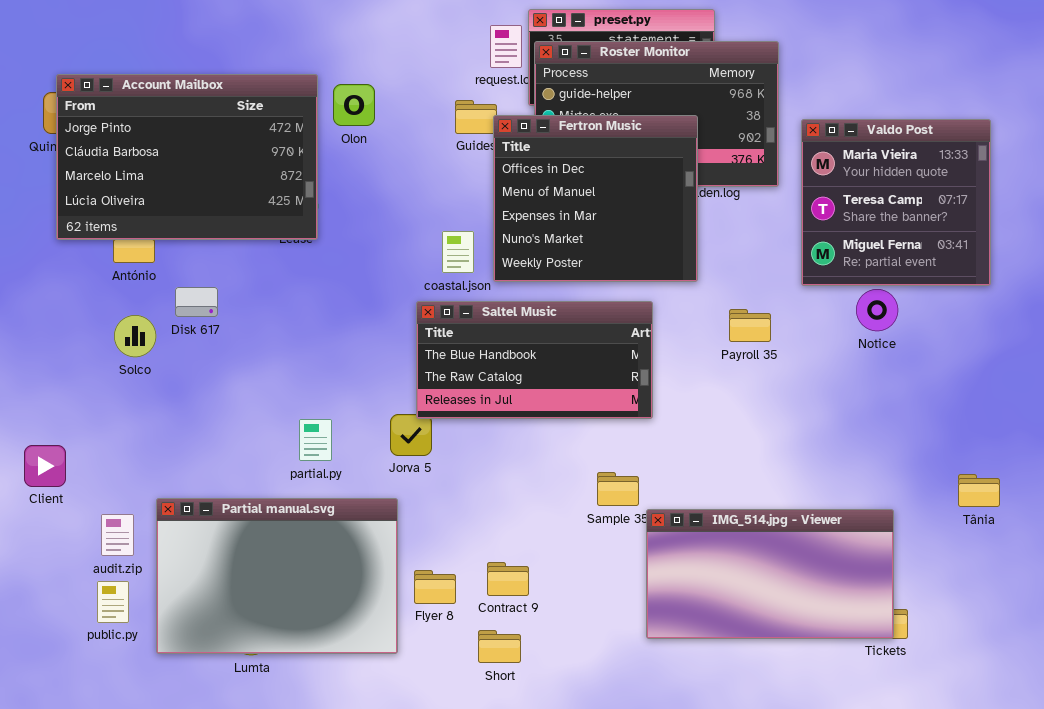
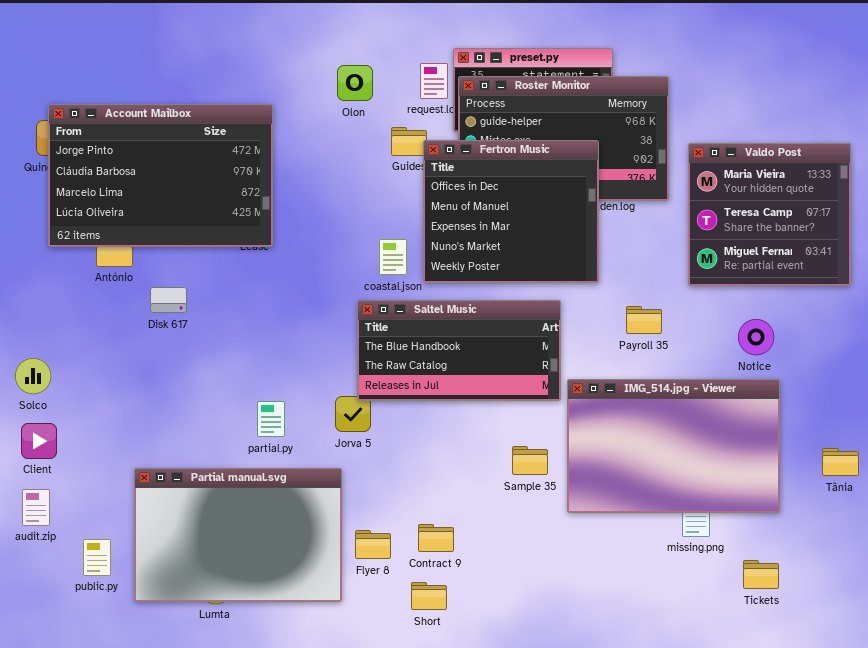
Olon: [333,84,375,126] -> [337,65,373,101], moved
Notice: [856,289,898,331] -> [738,319,774,355], moved
Solco: [114,315,156,357] -> [15,358,51,394], moved
IMG_514.jpg - Viewer: [646,509,894,639] -> [567,379,780,513], moved, resized
audit.zip: [101,514,134,556] -> [22,489,50,526], moved

